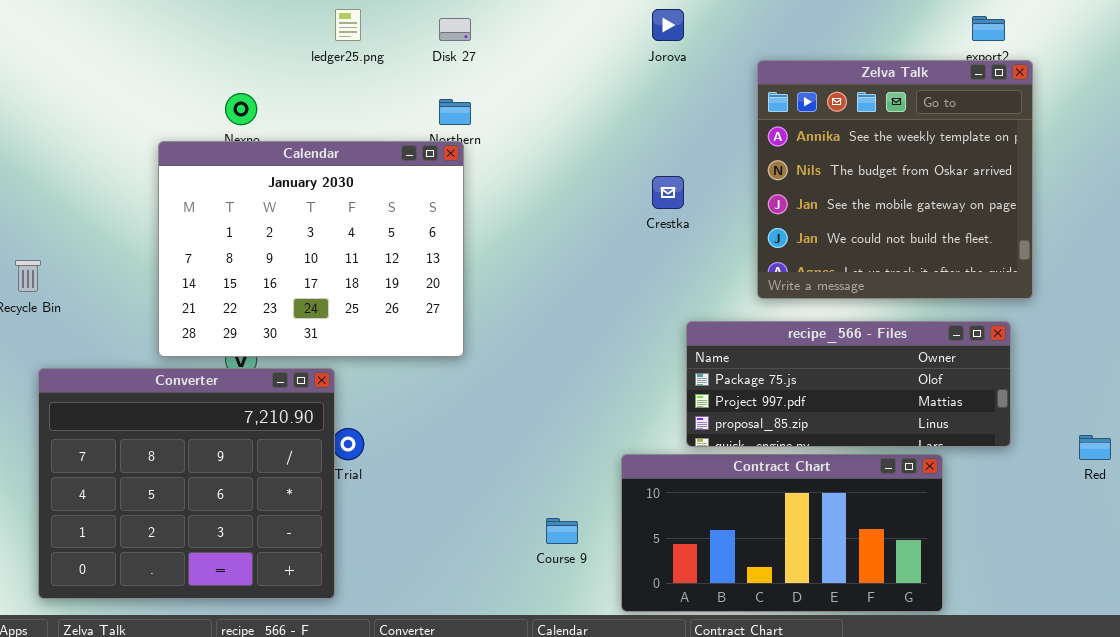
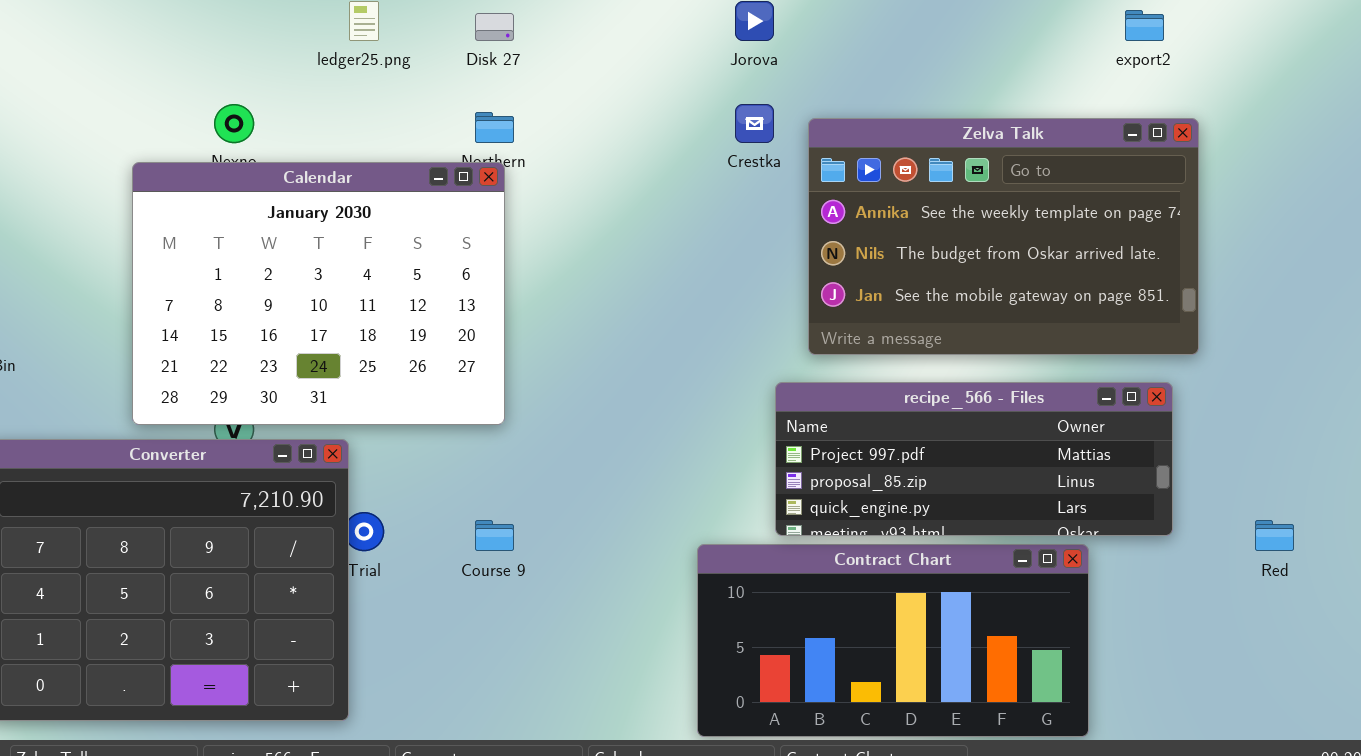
Zelva Talk: [757,60,1033,299] -> [808,118,1199,355], resized
Crestka: [652,176,684,209] -> [735,104,774,143], moved
recipe_566 - Files: [686,321,1011,447] -> [775,382,1173,536], scrolled down 1 row
Course 9: [546,518,578,544] -> [475,520,514,551], moved

